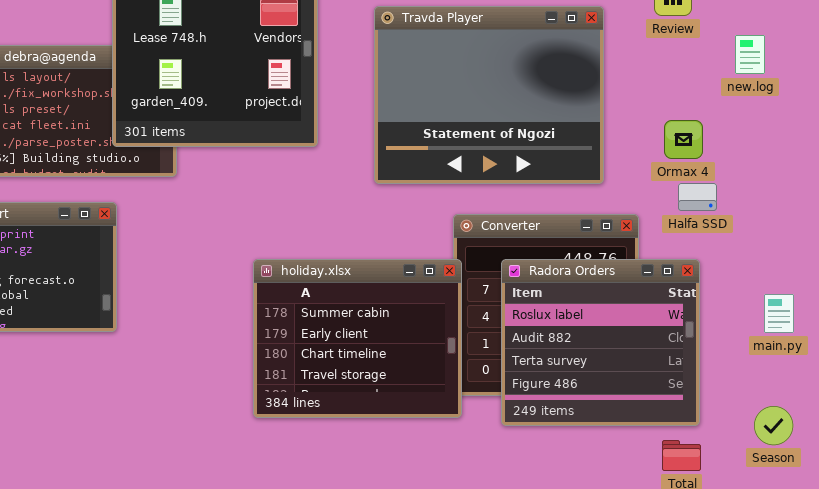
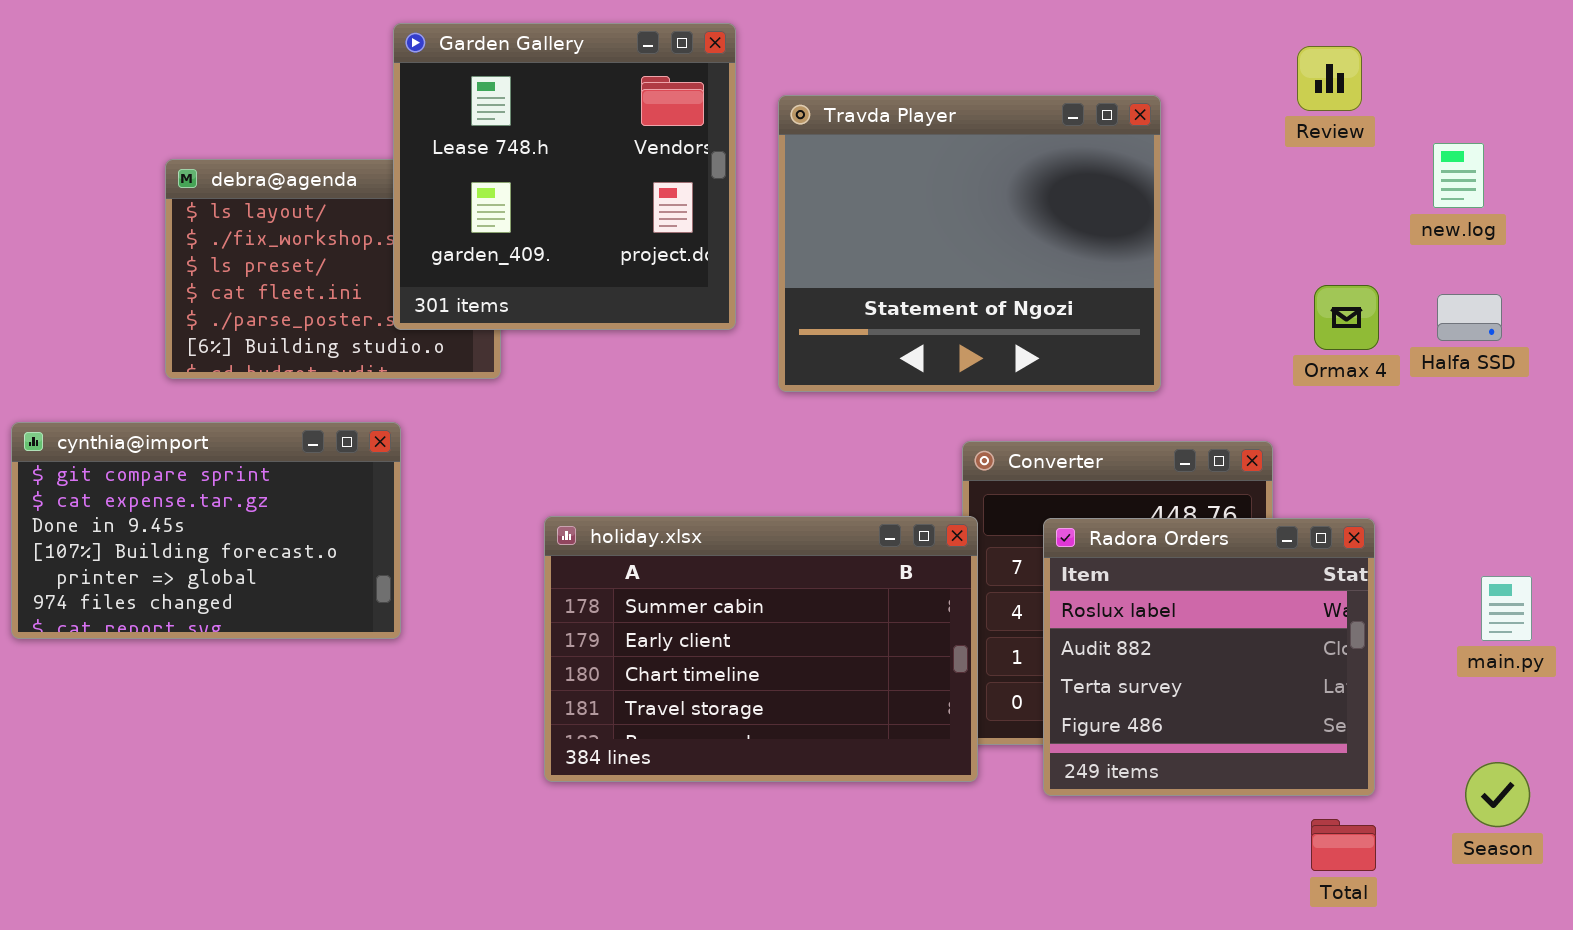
Travda Player: [374,6,604,184] -> [778,95,1161,392], moved
Halfa SSD: [678,183,717,211] -> [1437,294,1502,341], moved
holiday.xlsx: [253,259,462,418] -> [544,516,978,782], resized

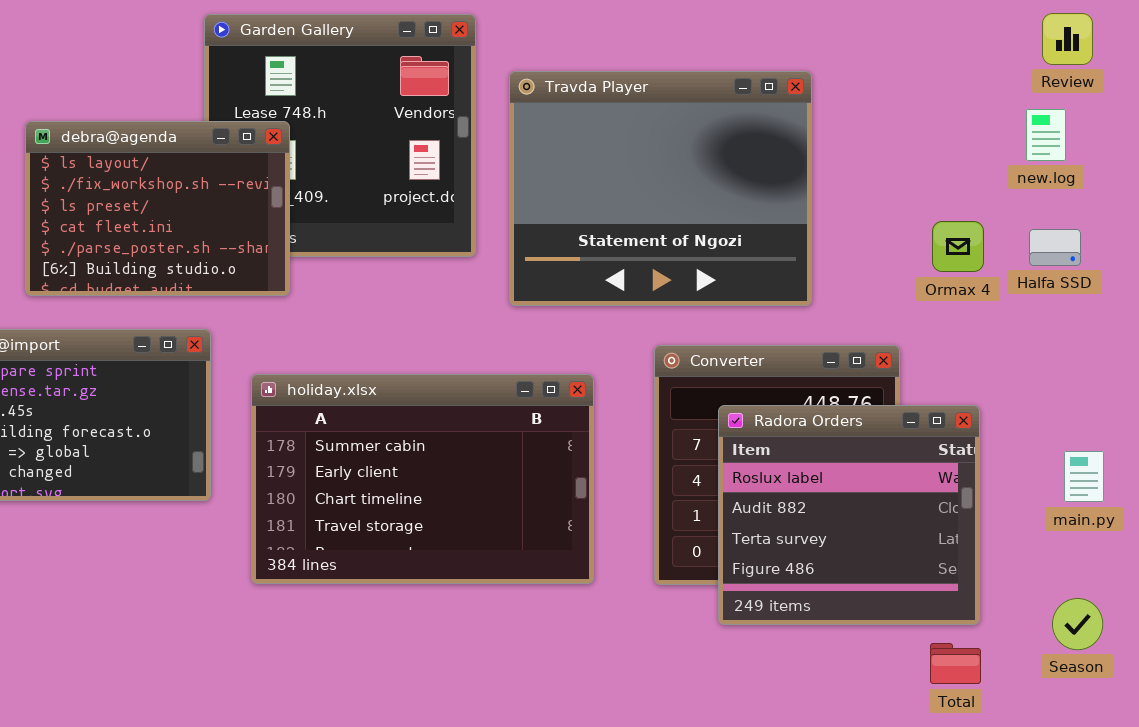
Review: [1297,46,1362,111] -> [1042,13,1093,65], moved
debra@agenda: [165,159,501,379] -> [25,121,290,296], raised
holiday.xlsx: [544,516,978,782] -> [251,374,594,584], moved

